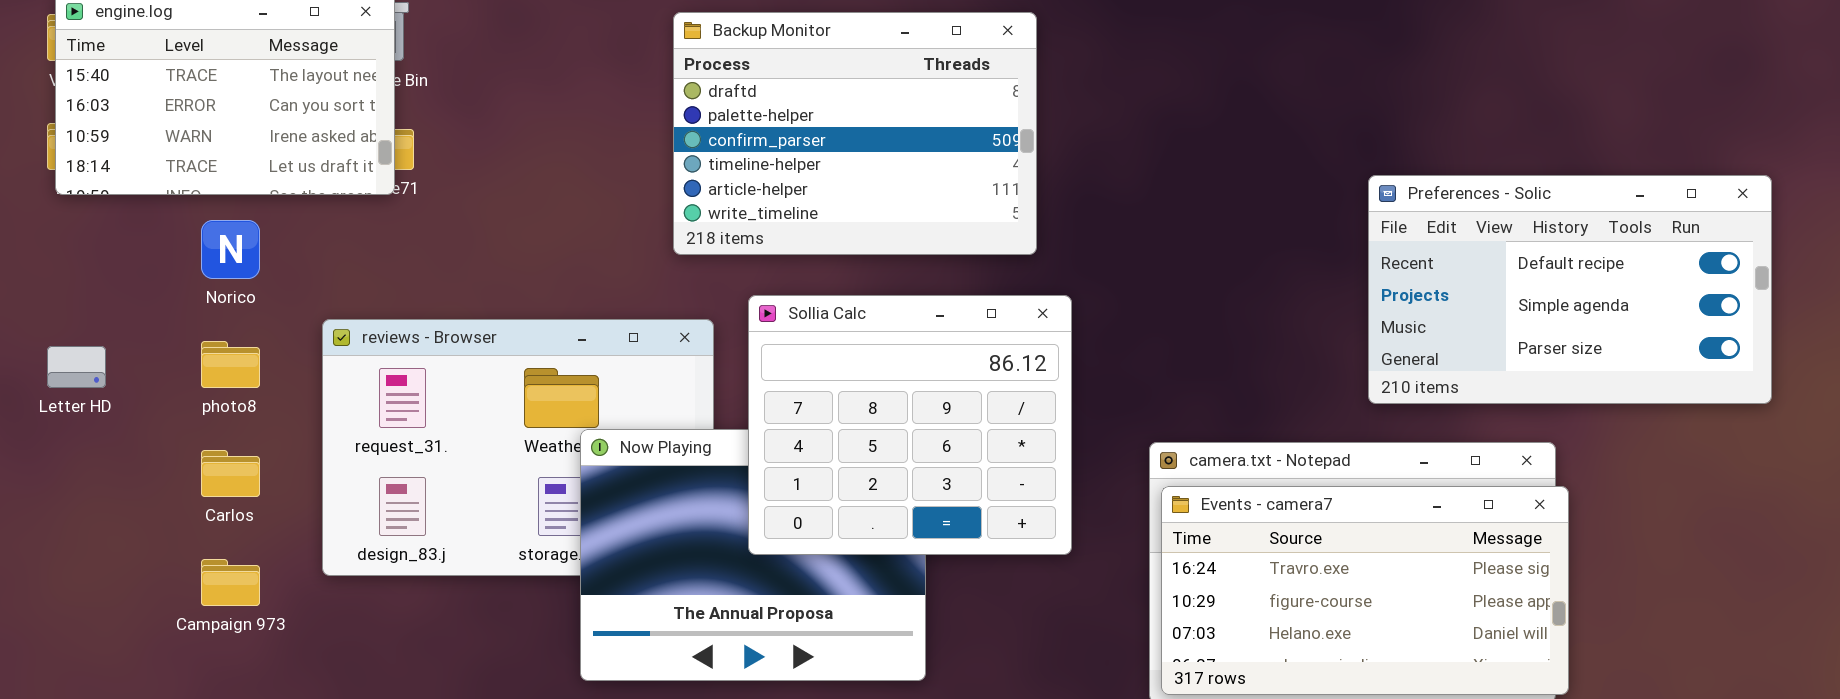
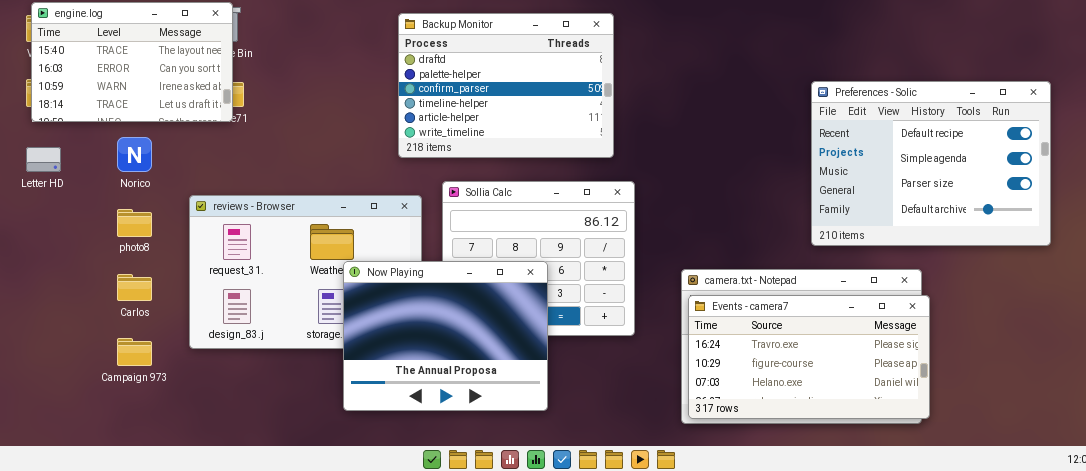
Preferences - Solic: [1368,175,1772,404] -> [811,81,1051,246], resized
Letter HD: [47,346,106,388] -> [26,147,61,172], moved
Now Playing: [580,429,926,681] -> [343,261,548,411], raised

